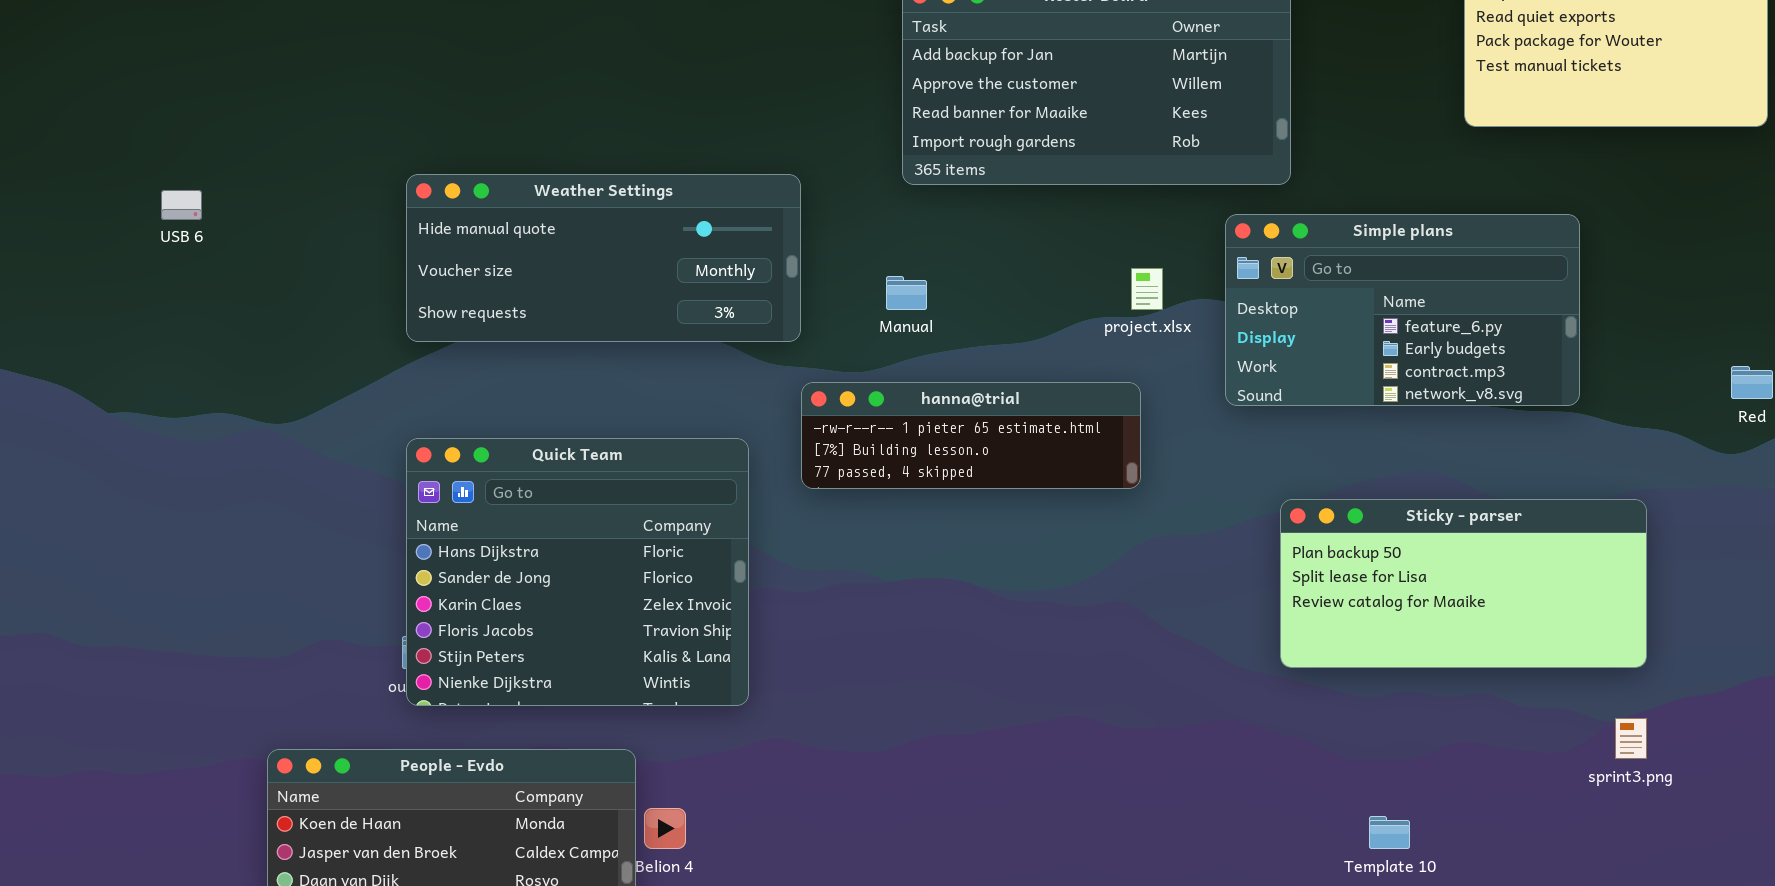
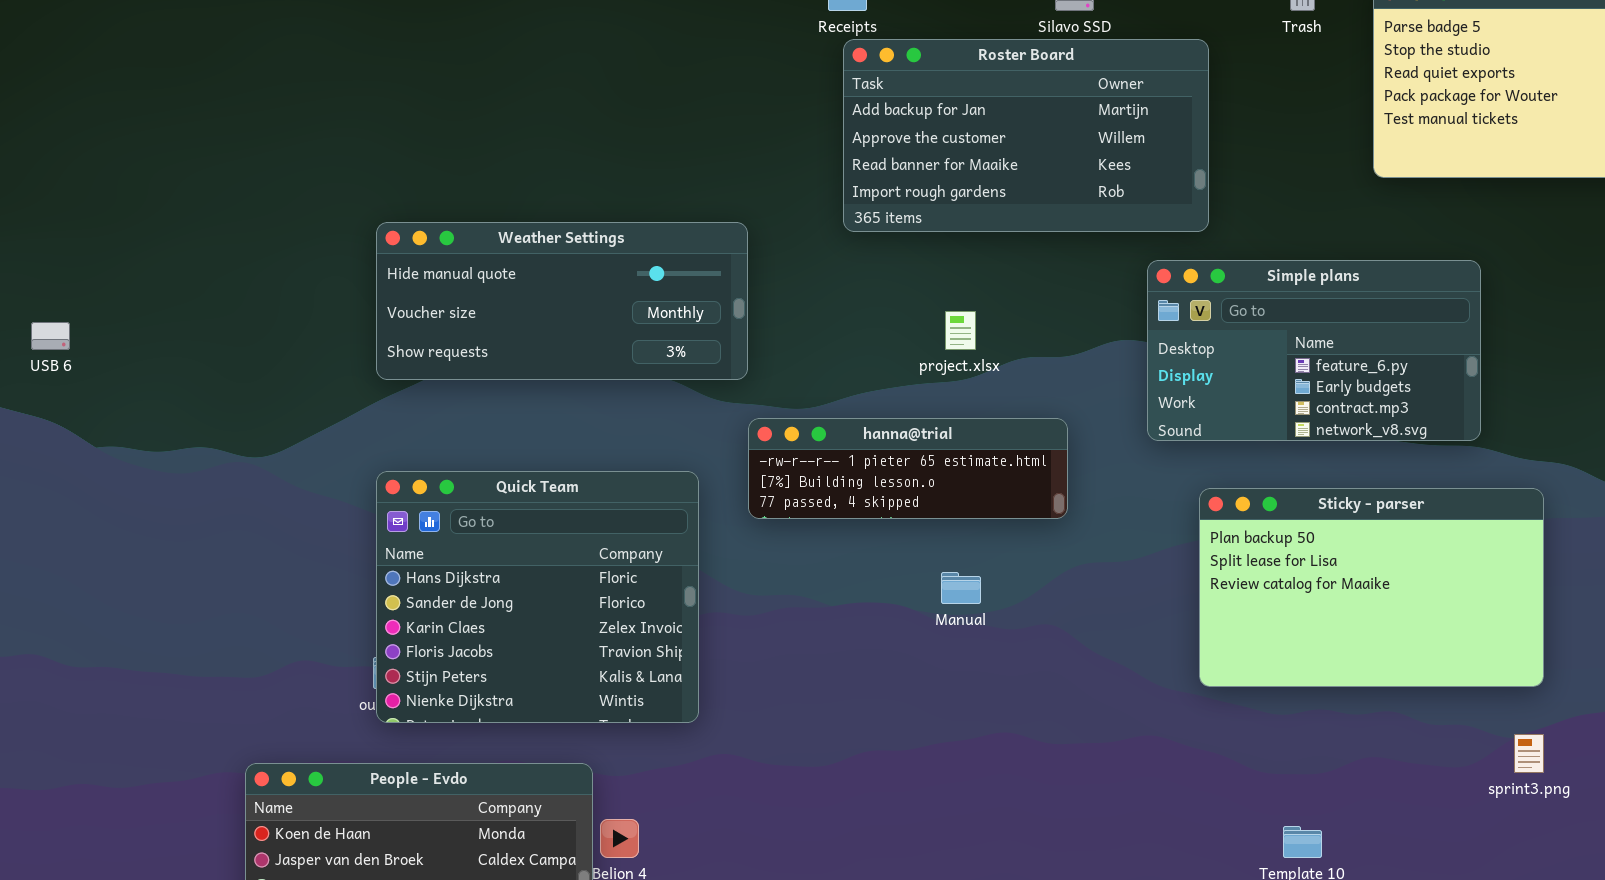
USB 6: [161,190,202,220] -> [31,322,70,350], moved
project.xlsx: [1131,268,1163,310] -> [945,311,976,350], moved
Manual: [886,276,927,310] -> [941,572,981,604], moved
Sticky - parser: [1280,499,1647,668] -> [1199,488,1544,687], resized

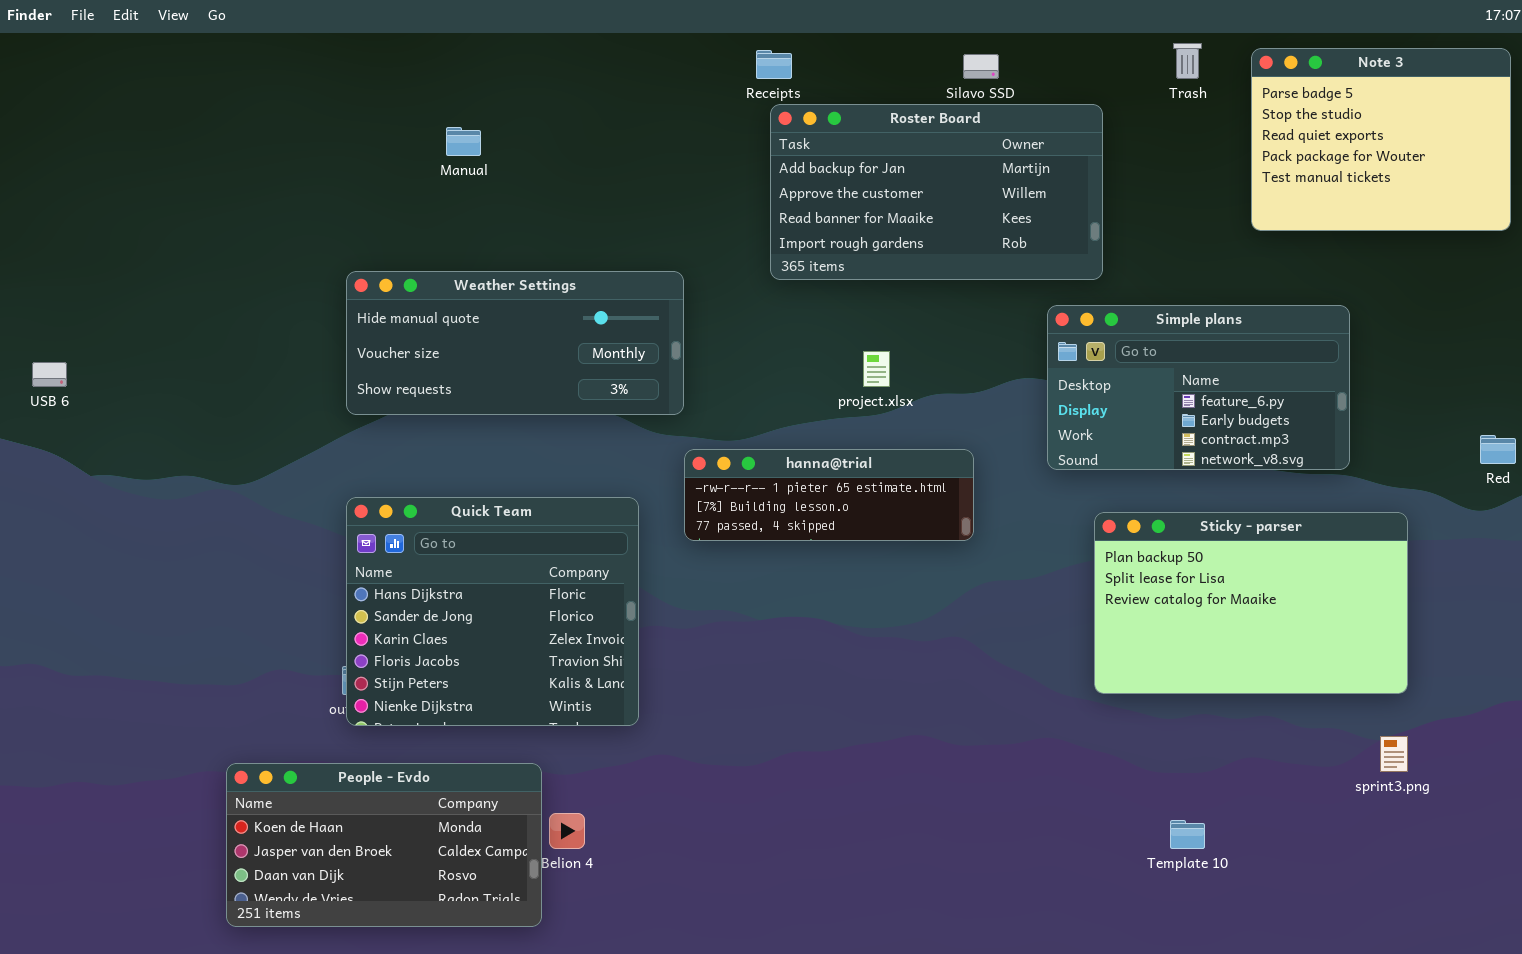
Manual: [941,572,981,604] -> [446,127,481,156], moved

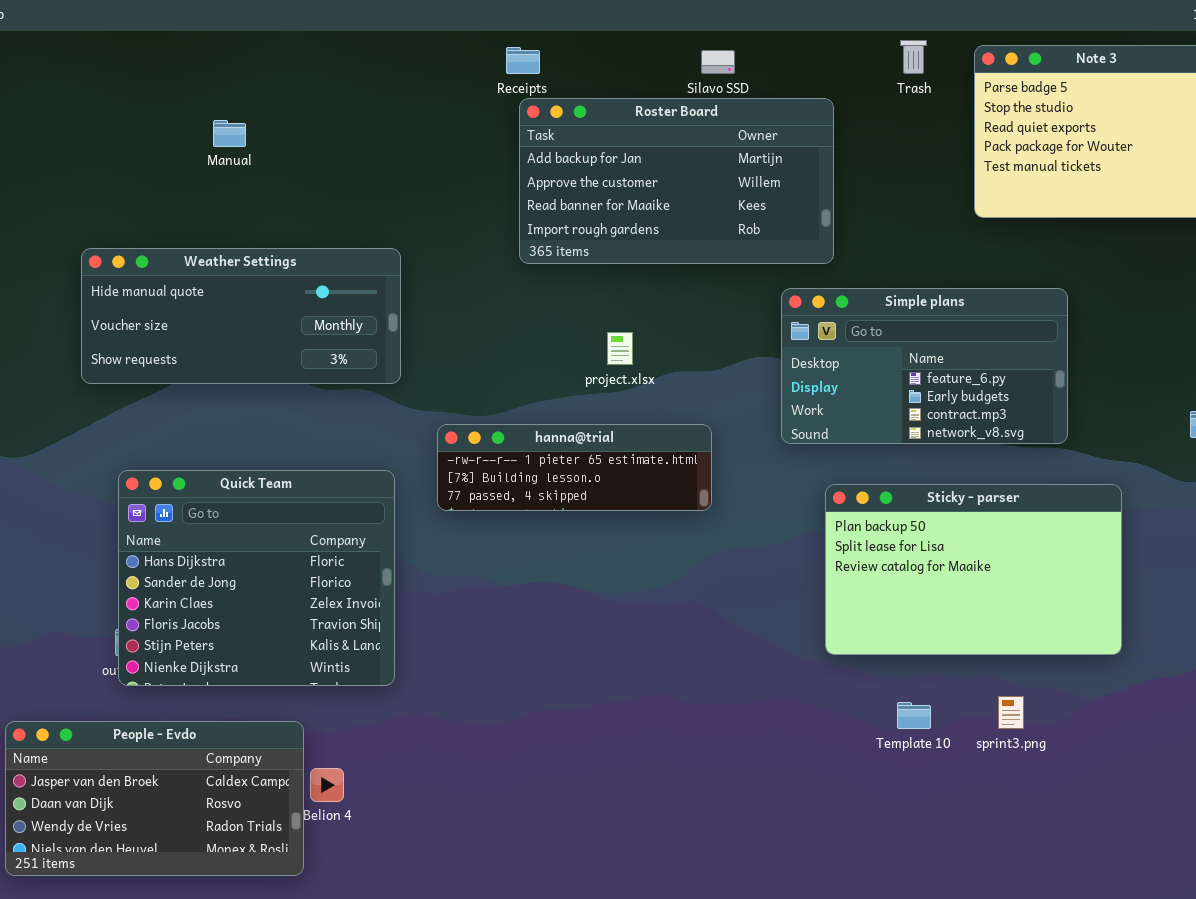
Weather Settings: [346,271,684,415] -> [81,248,401,384], moved
sprint3.png: [1380,736,1408,772] -> [998,696,1024,729], moved
People - Evdo: [226,763,542,927] -> [5,721,304,876], scrolled down 1 row
Template 10: [1170,820,1205,849] -> [897,702,931,729], moved

